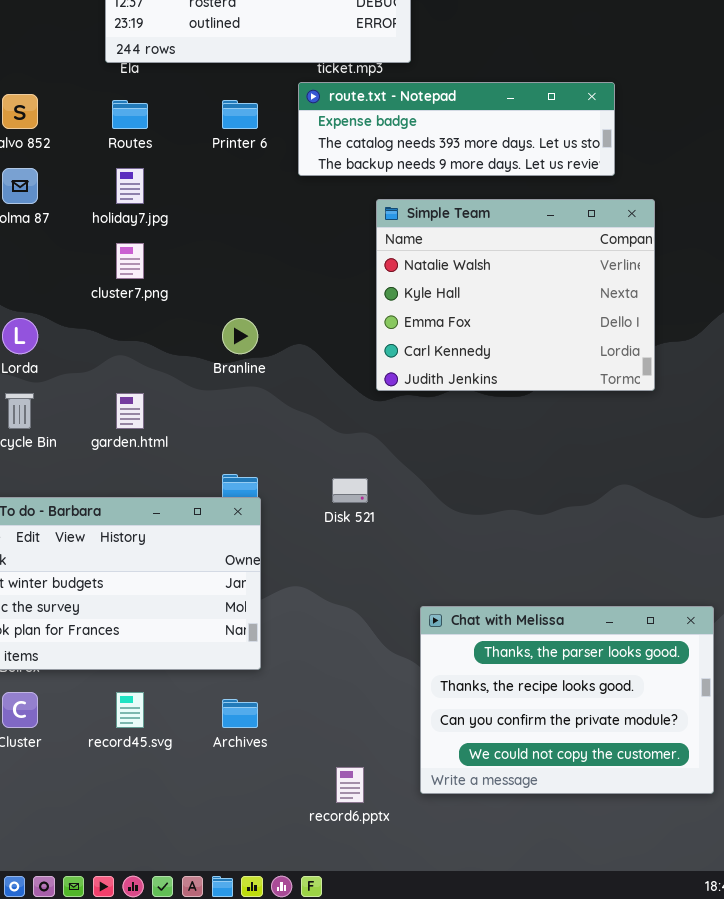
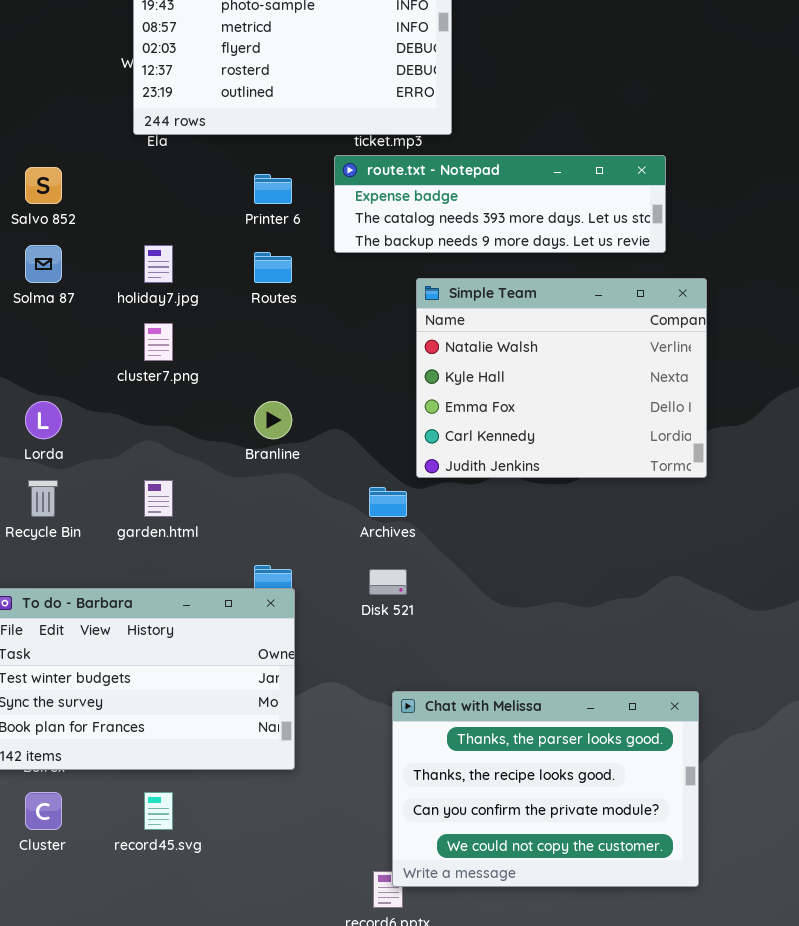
Routes: [112,100,148,129] -> [254,252,292,283], moved
Chat with Melissa: [420,606,714,794] -> [392,691,699,887], moved
Archives: [222,699,258,728] -> [369,487,407,517], moved

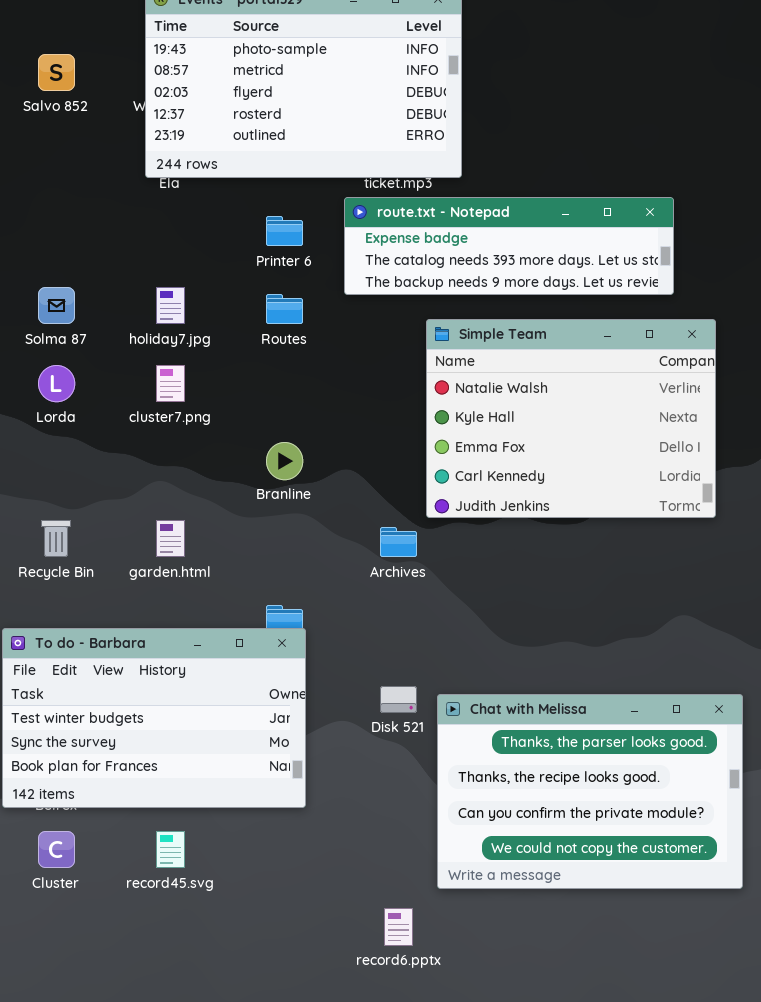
Salvo 852: [25,167,62,204] -> [38,54,75,91], moved
Lorda: [25,401,62,439] -> [38,365,75,402], moved
Disk 521: [369,569,407,595] -> [380,686,417,713], moved
Chat with Melissa: [392,691,699,887] -> [437,694,743,889], moved

